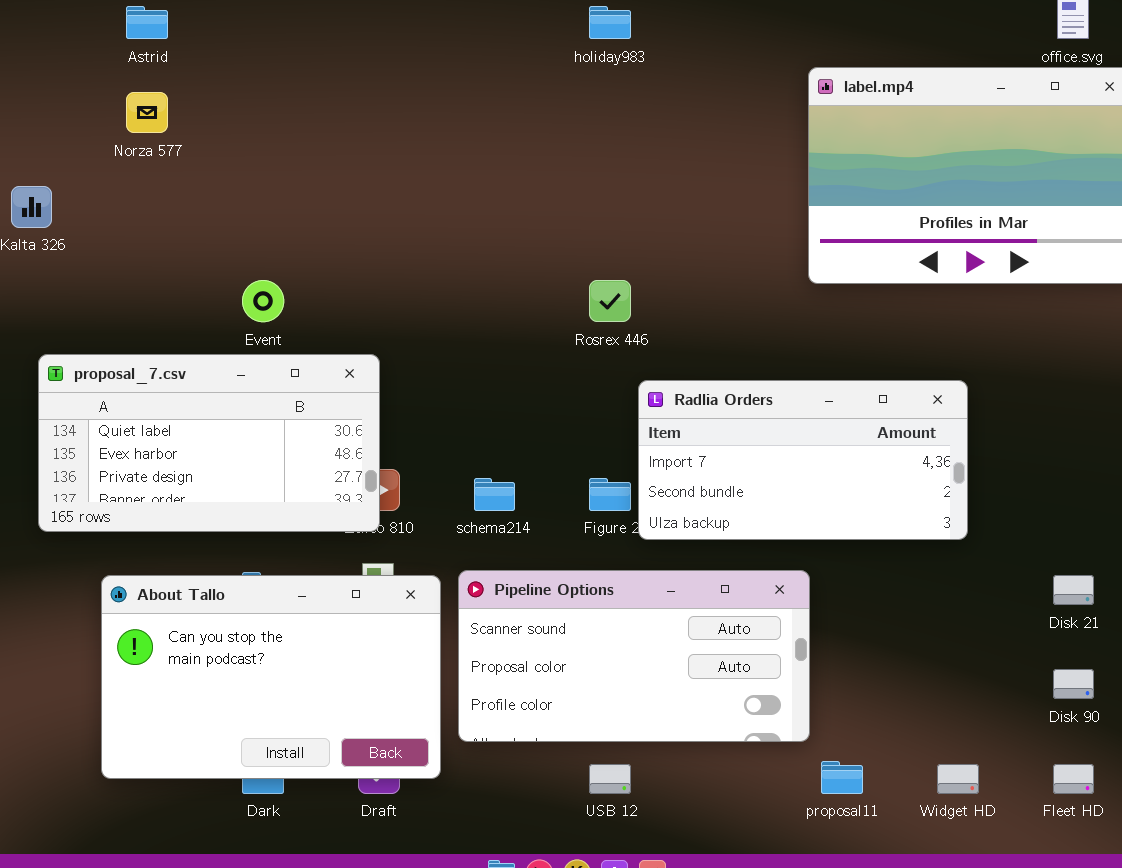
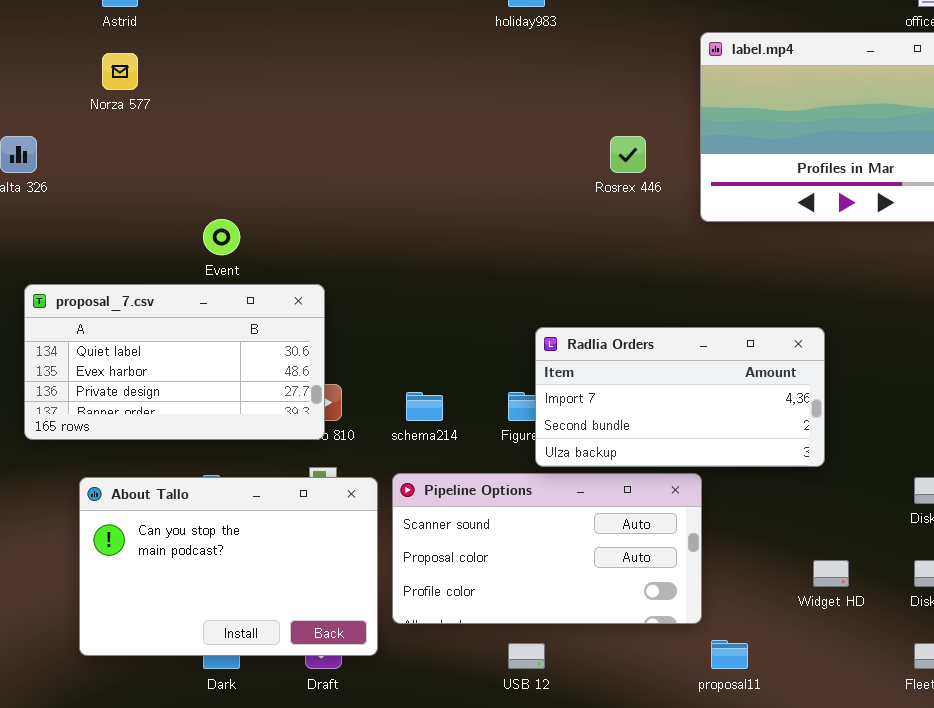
Rosrex 446: [589,280,631,322] -> [610,136,646,173], moved
Radlia Orders: [638,380,968,540] -> [535,327,825,467], moved
Widget HD: [937,764,979,794] -> [813,560,849,587], moved

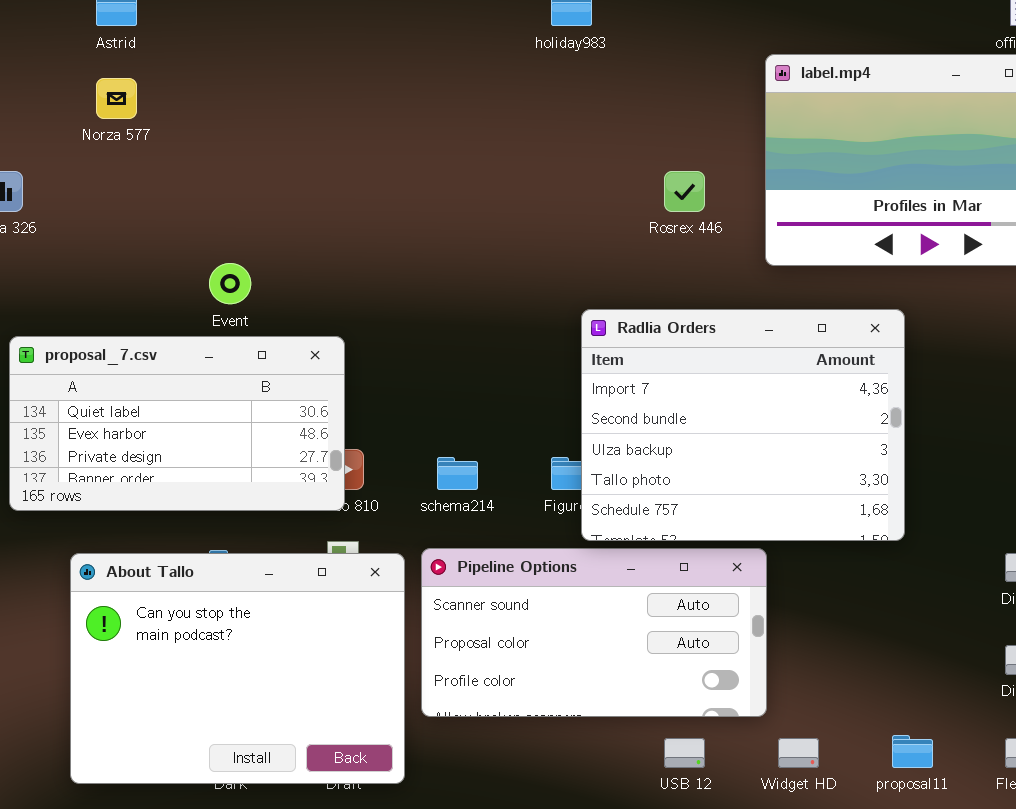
Radlia Orders: [535,327,825,467] -> [581,309,905,541], resized
About Tallo: [79,477,378,656] -> [70,553,405,784], resized
Widget HD: [813,560,849,587] -> [778,738,819,768], moved
proposal11: [711,640,748,669] -> [892,735,933,768], moved
USB 12: [508,643,545,669] -> [664,738,705,768], moved

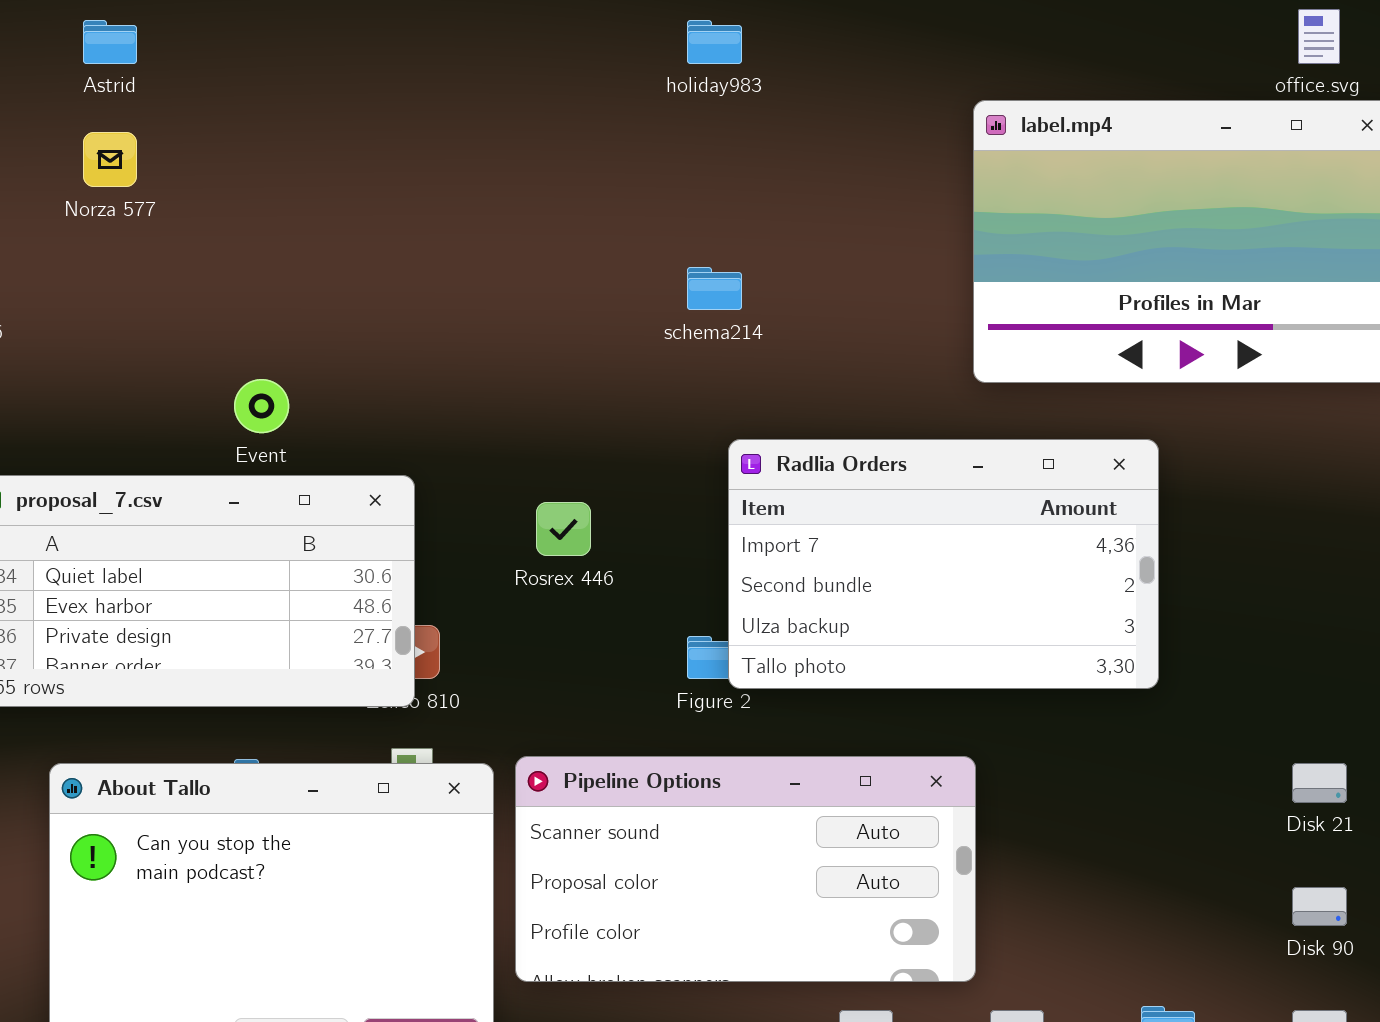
Rosrex 446: [664,171,705,212] -> [536,502,591,556], moved
Radlia Orders: [581,309,905,541] -> [728,439,1159,689], resized
schema214: [437,457,478,490] -> [687,267,742,310], moved

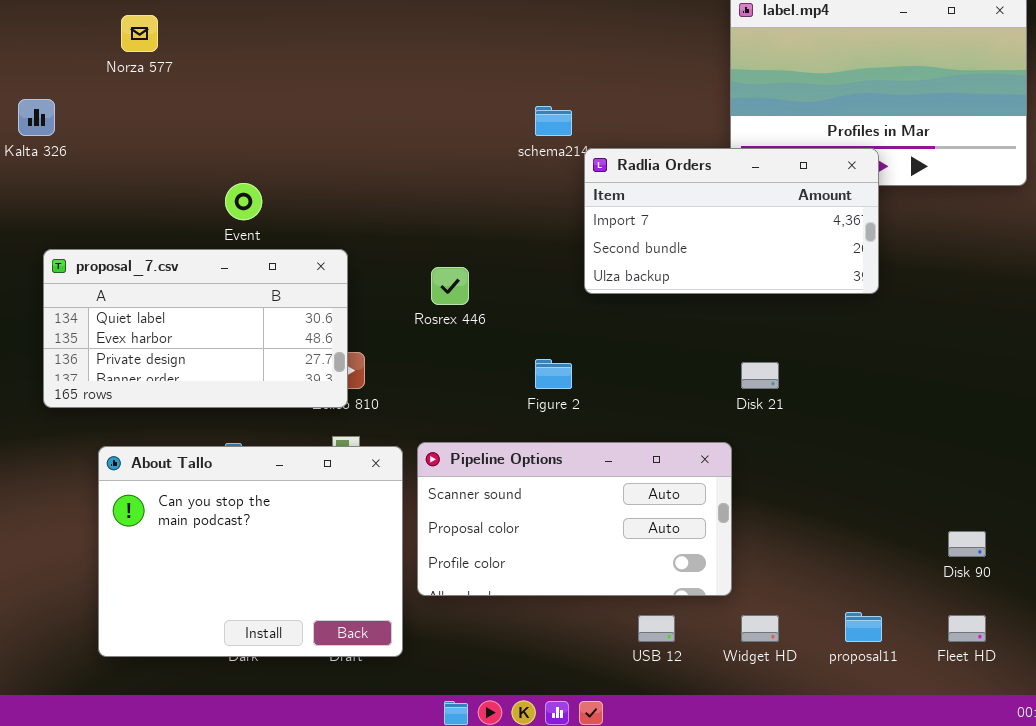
Radlia Orders: [728,439,1159,689] -> [584,148,879,294], moved, resized
Disk 21: [1292,763,1347,803] -> [741,362,779,389], moved

